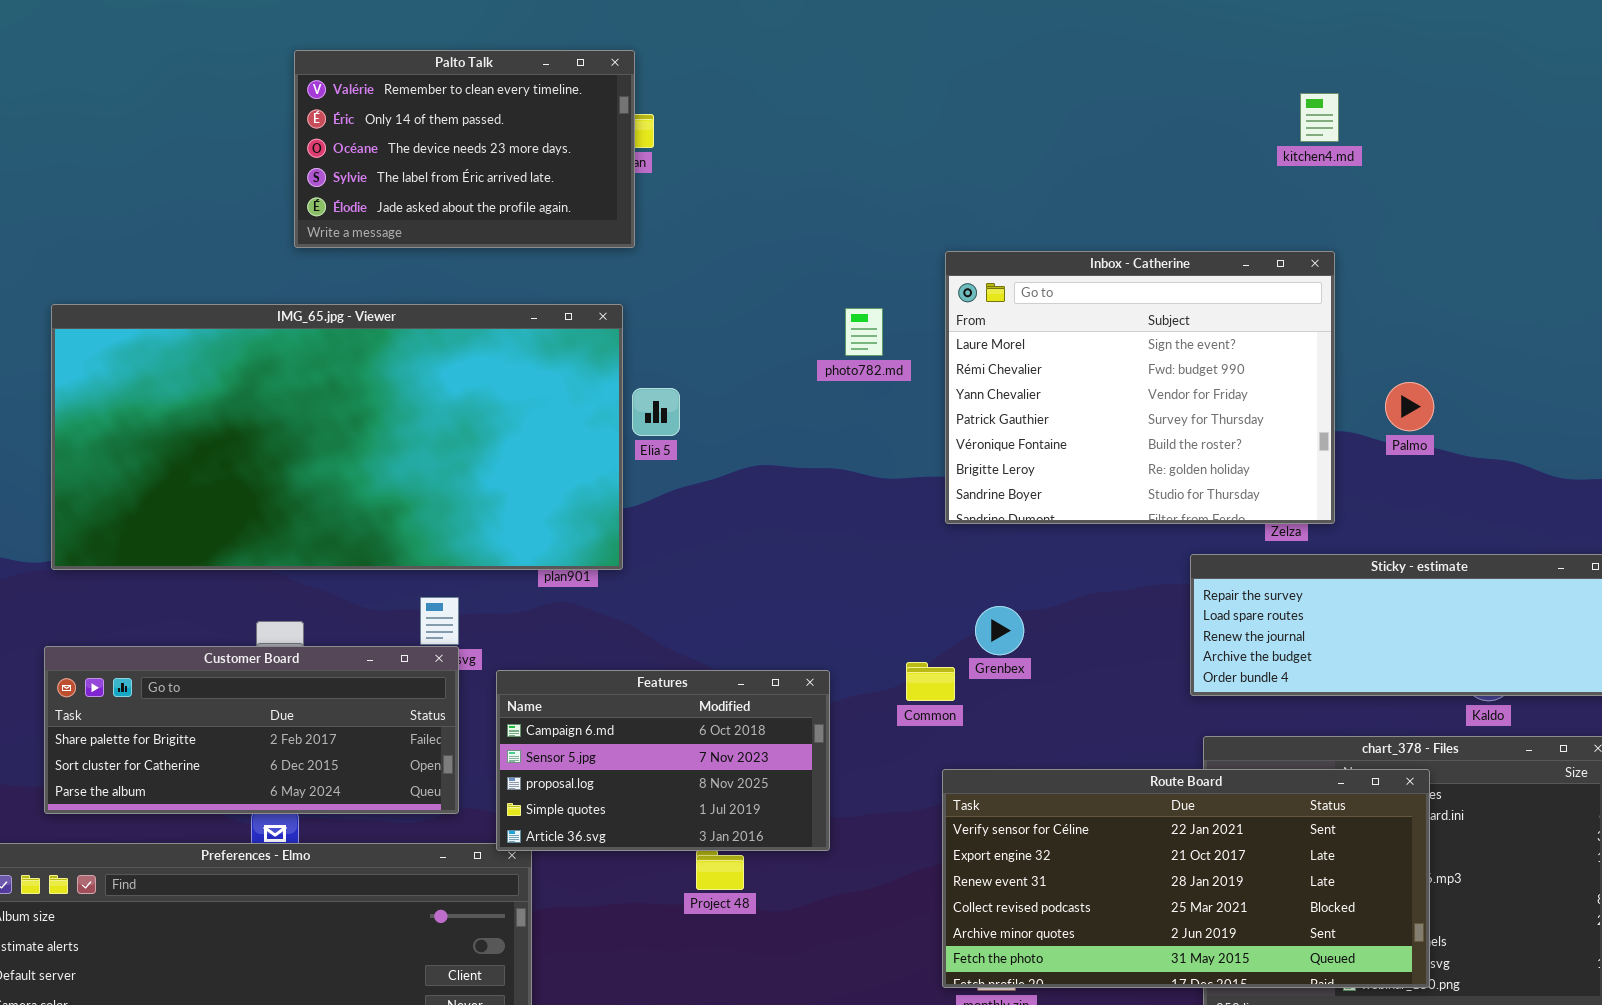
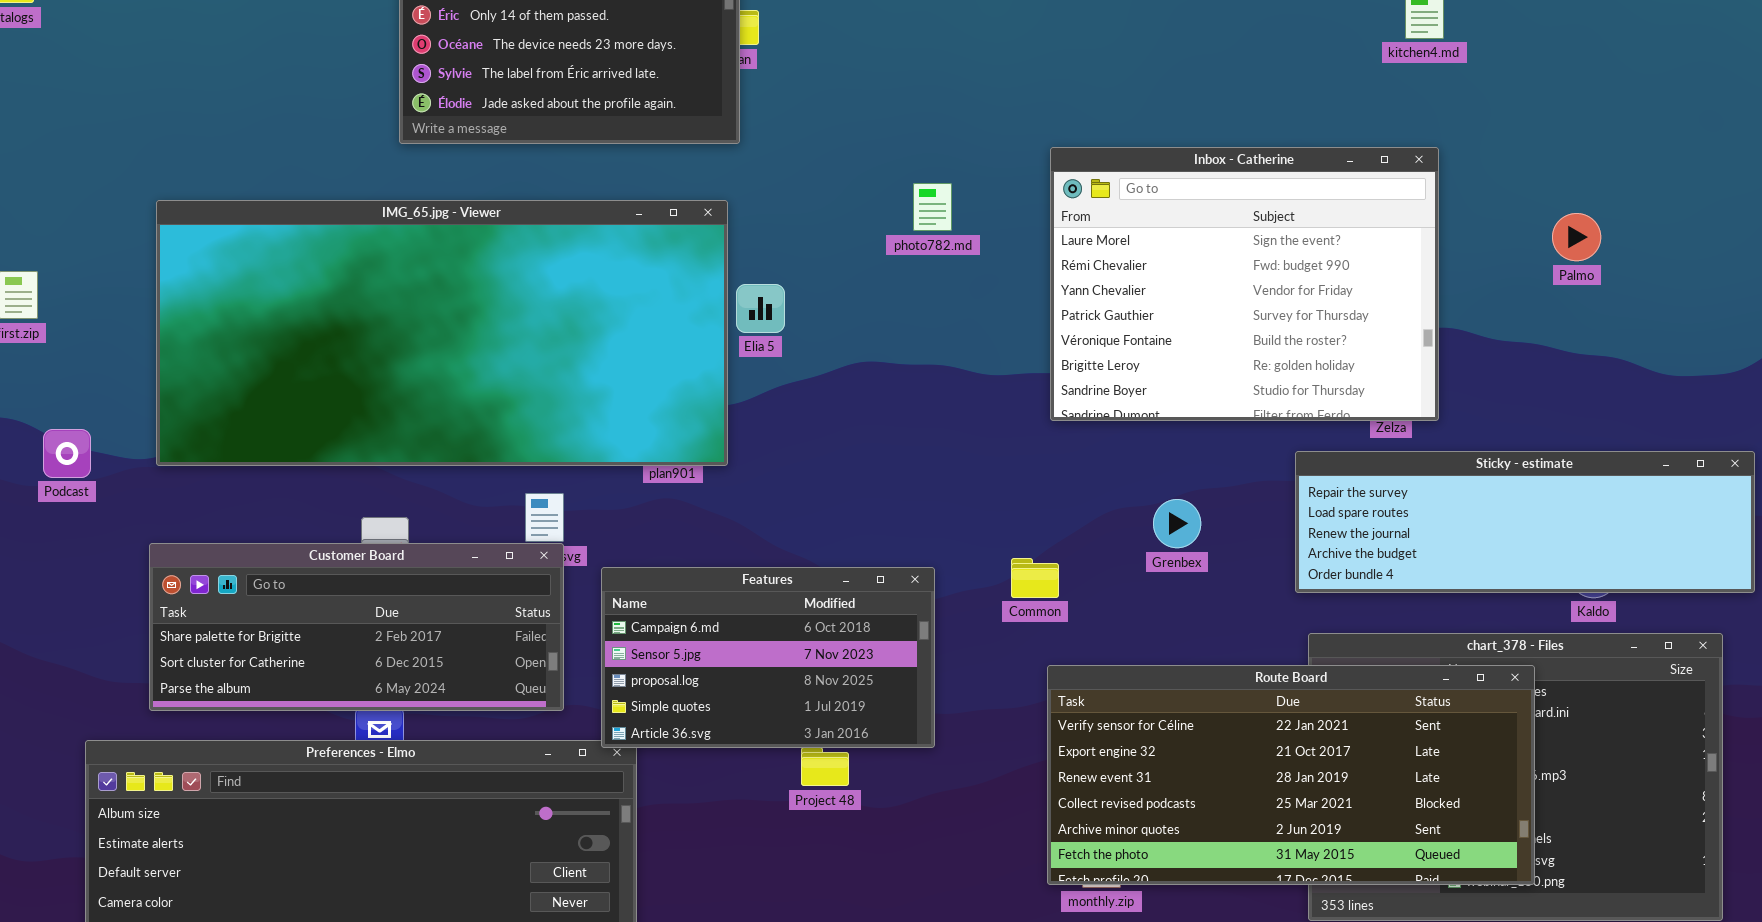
photo782.md: [845,308,883,356] -> [913,183,952,231], moved
Palmo: [1385,382,1434,431] -> [1552,213,1601,261], moved
Grenbex: [975,606,1024,655] -> [1153,499,1201,548], moved

